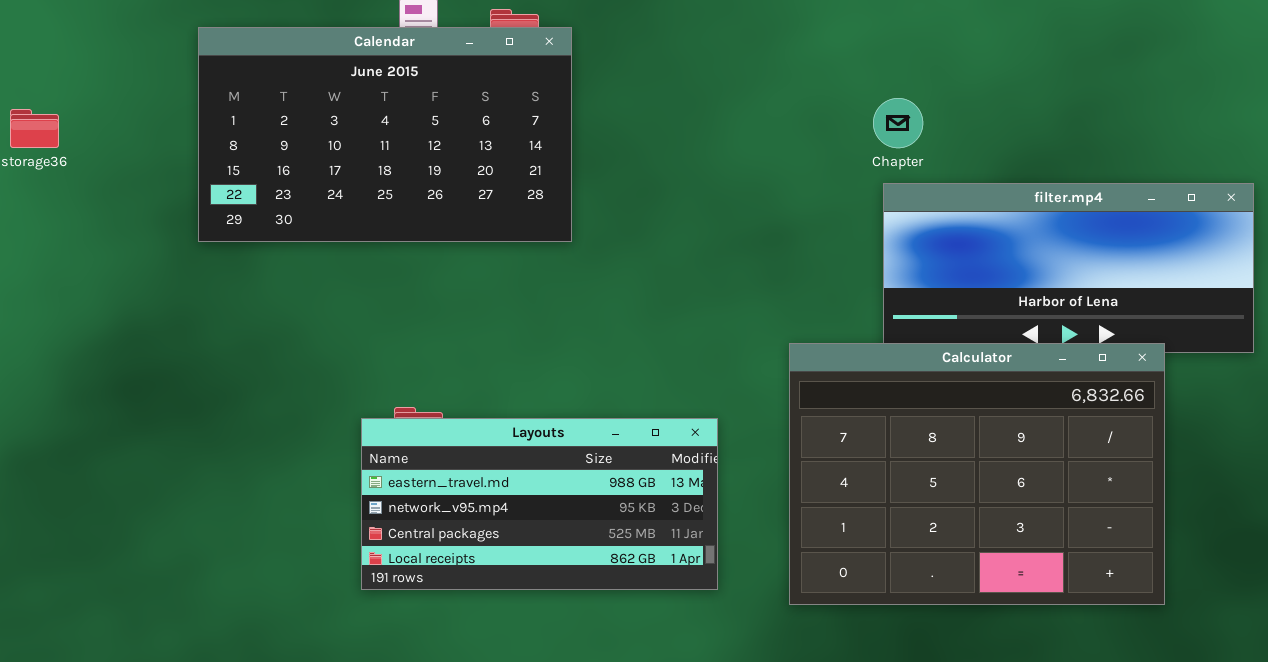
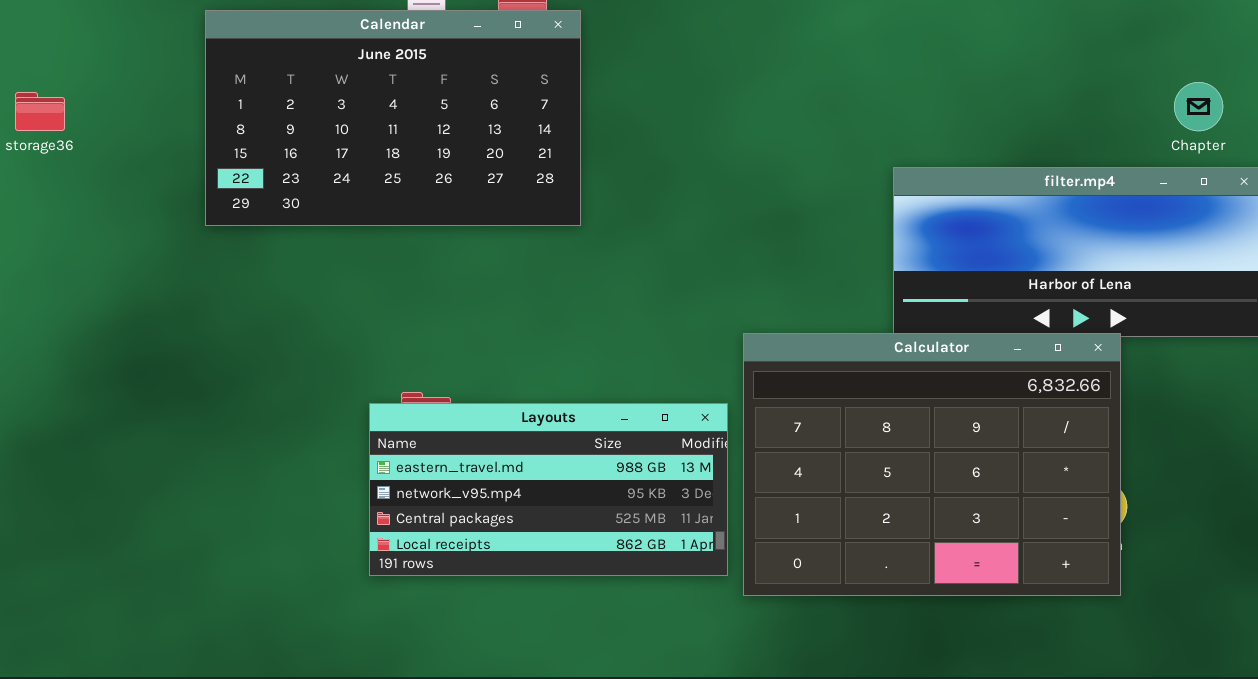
Chapter: [873,98,923,148] -> [1174,82,1223,131], moved
Calculator: [789,343,1165,605] -> [743,333,1121,596], moved

